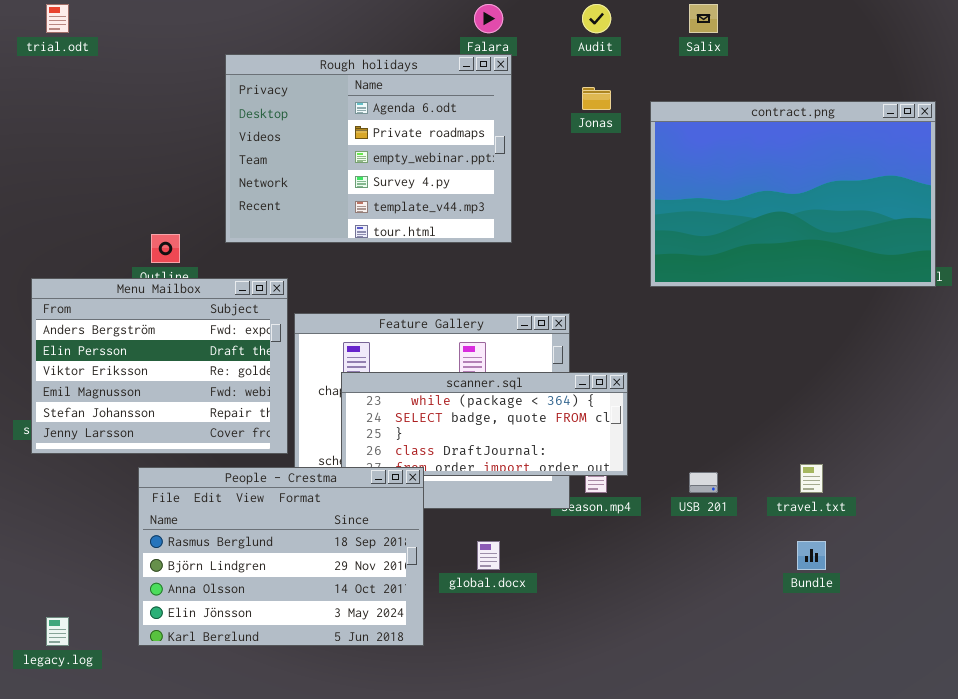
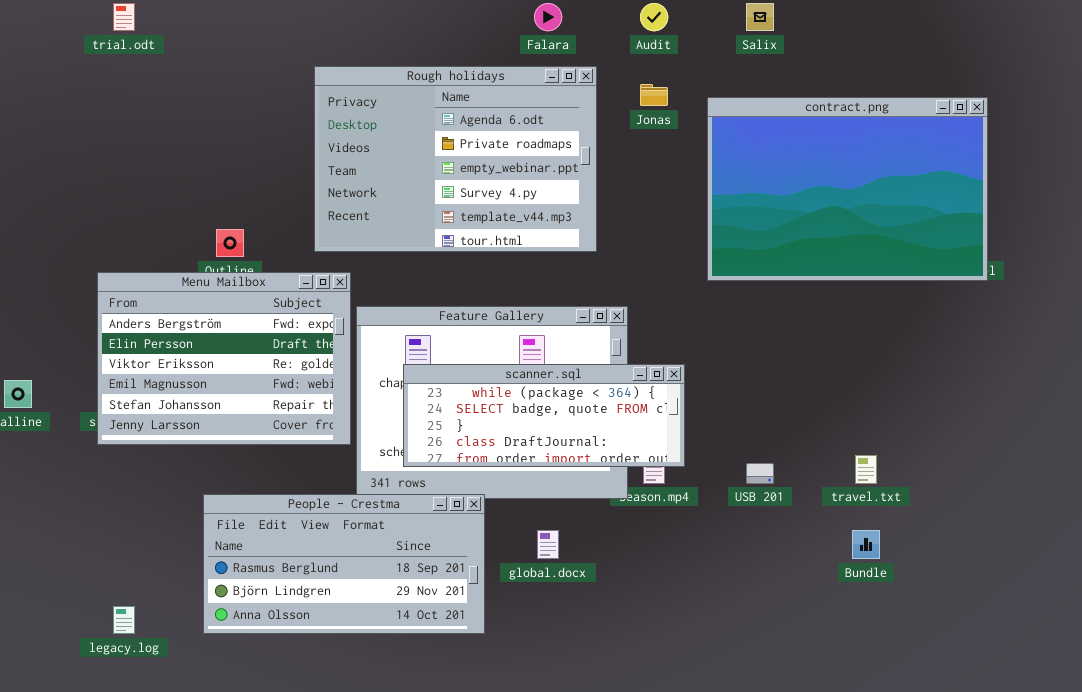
Rough holidays: [225,54,512,243] -> [314,66,597,252], moved
People - Crestma: [138,467,424,646] -> [203,494,485,634], resized

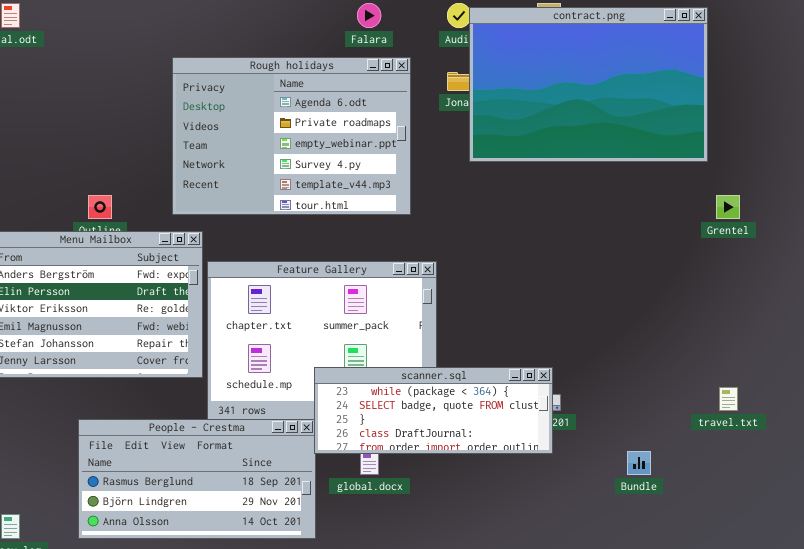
contract.png: [707,97,988,281] -> [469,7,708,162], moved
scanner.sql: [403,364,685,467] -> [314,367,553,454], moved
travel.txt: [855,455,877,484] -> [719,387,738,411], moved

